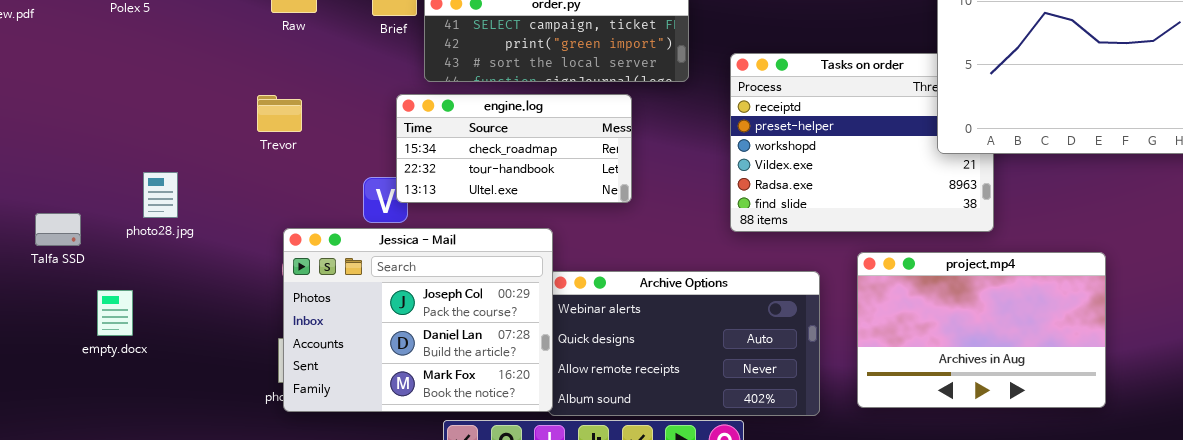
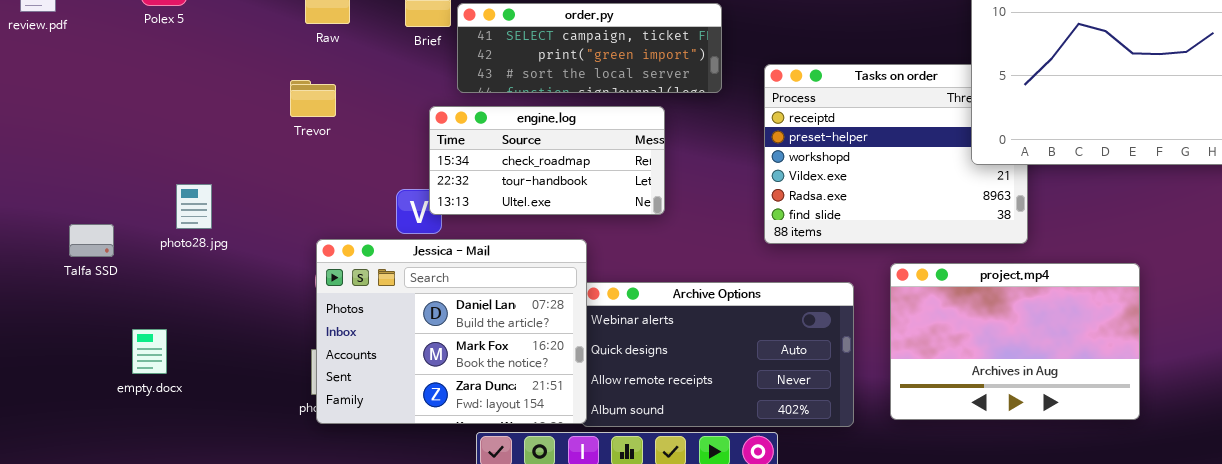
Trevor: [257,95,302,132] -> [290,80,336,117], moved
Jessica - Mail: [283,228,553,412] -> [316,239,587,424], scrolled down 1 row
empty.docx: [97,290,133,336] -> [132,329,167,374], moved

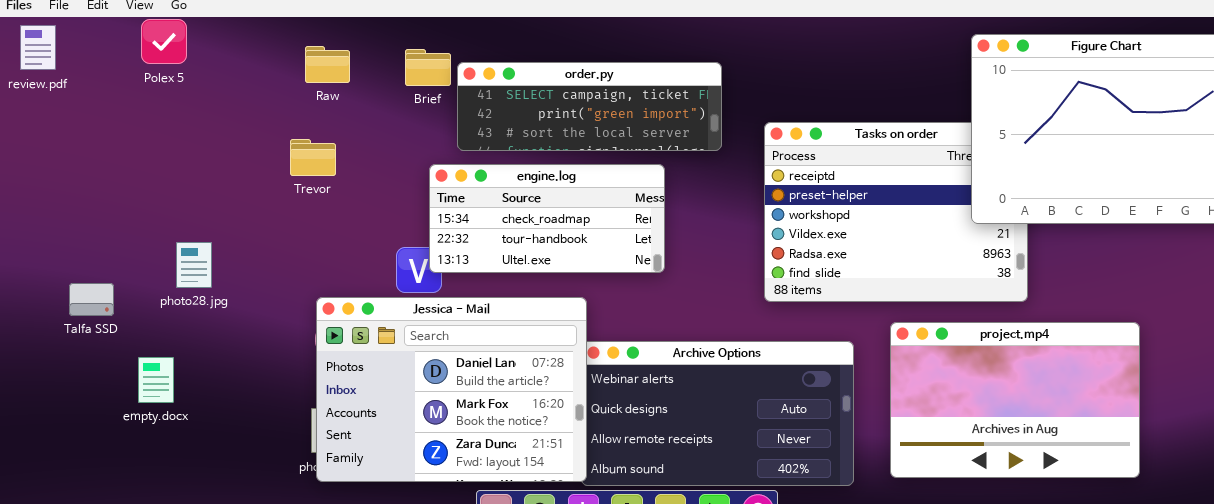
empty.docx: [132,329,167,374] -> [138,357,174,403], moved

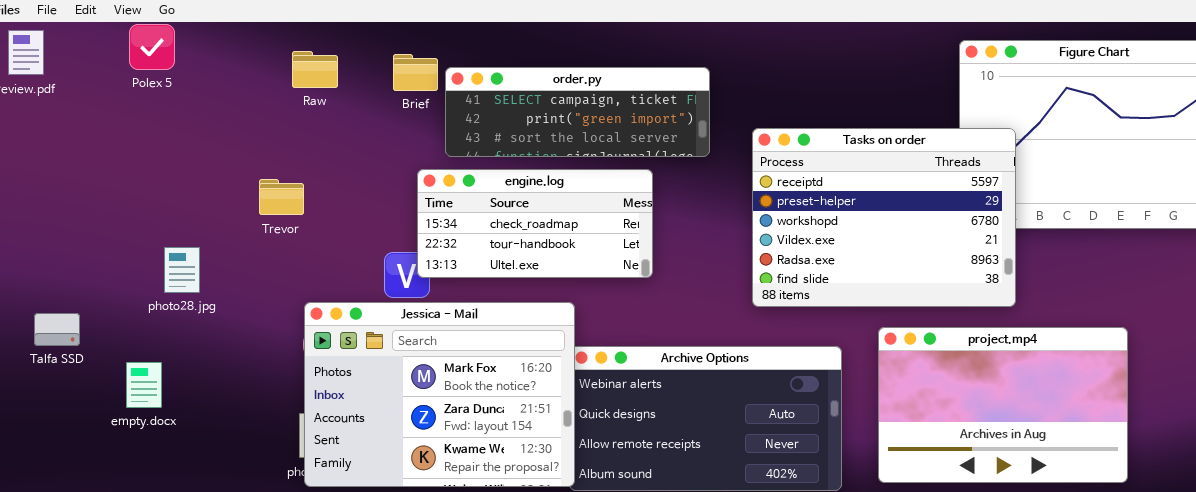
Tasks on order: [764,122,1028,302] -> [752,128,1016,307], raised
Trevor: [290,139,336,176] -> [259,179,304,215], moved
Talfa SSD: [69,283,114,316] -> [34,313,80,346], moved
Jessica - Mail: [316,297,587,482] -> [304,302,575,487], scrolled down 1 row

